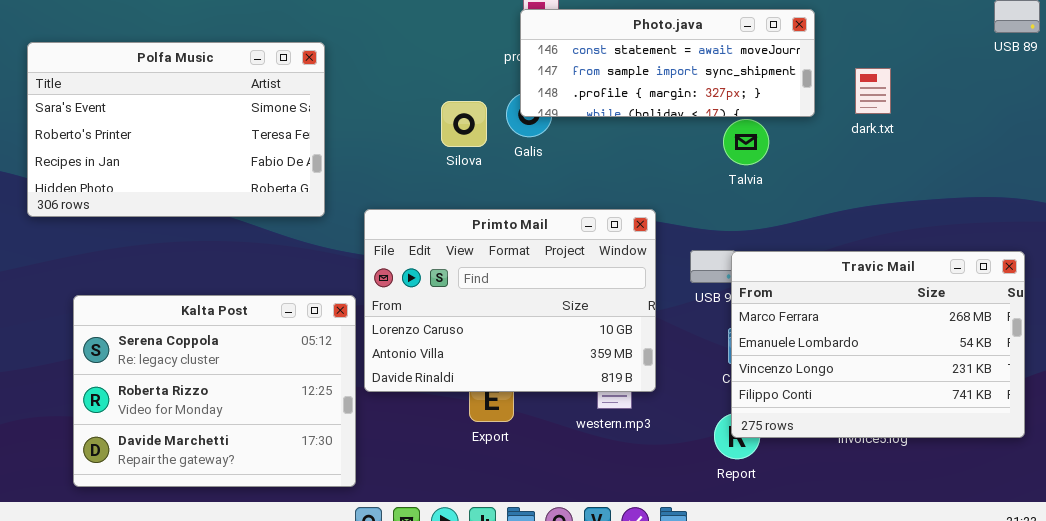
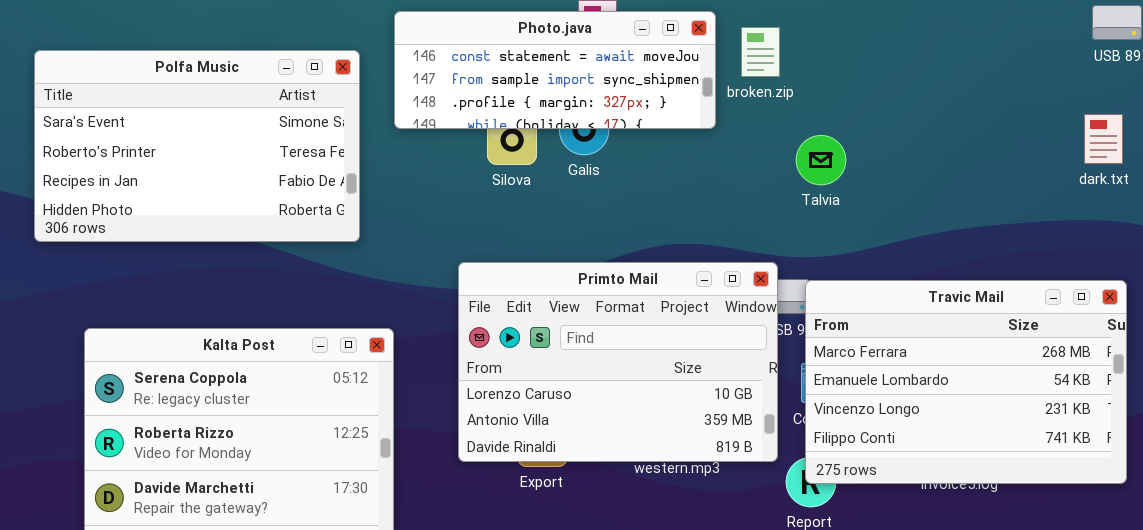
Photo.java: [520,9,815,117] -> [394,11,716,129], moved
dark.txt: [855,68,891,114] -> [1084,114,1123,164], moved
Primto Mail: [364,209,656,392] -> [458,262,778,462], moved

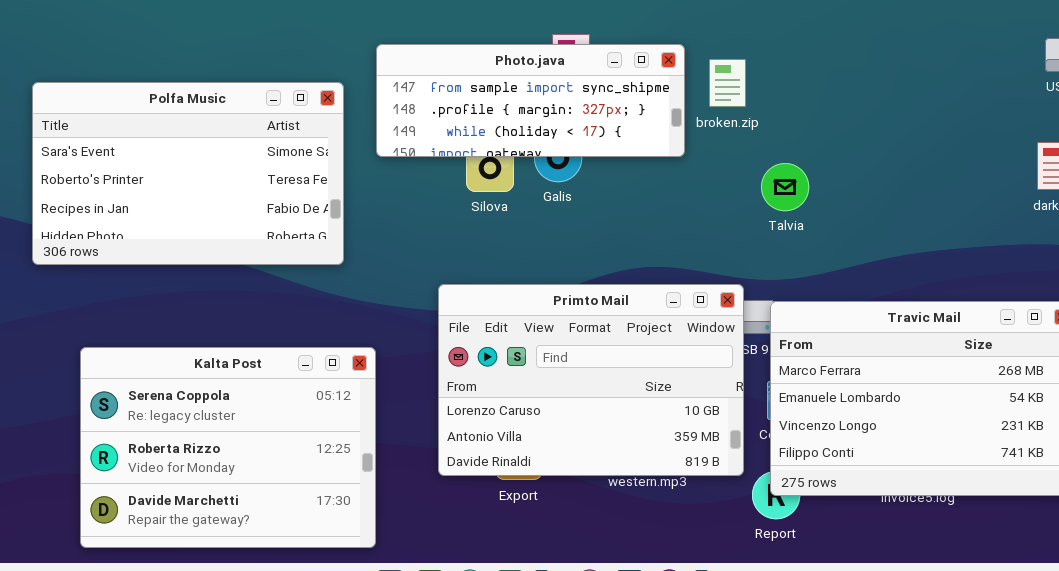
Photo.java: [394,11,716,129] -> [376,44,685,157], scrolled down 1 row

